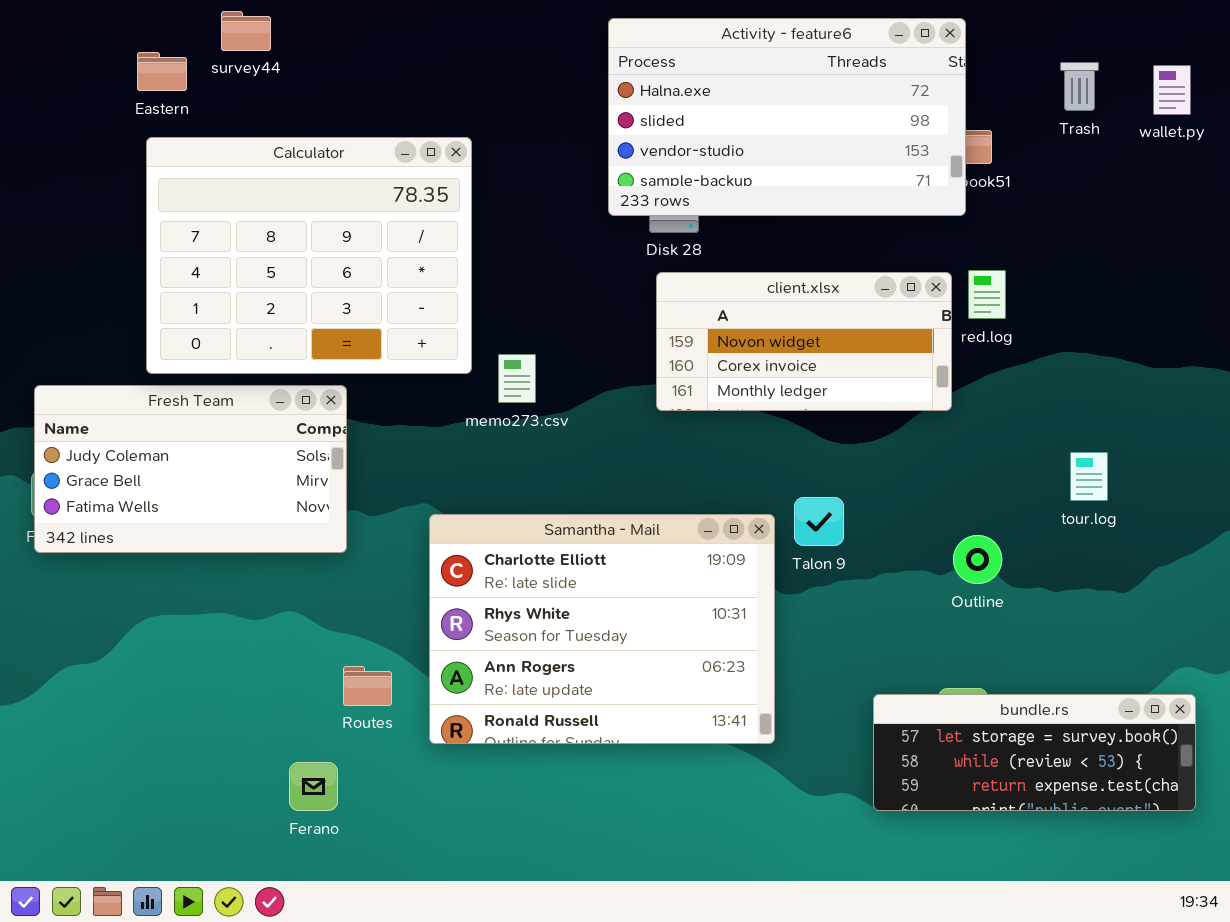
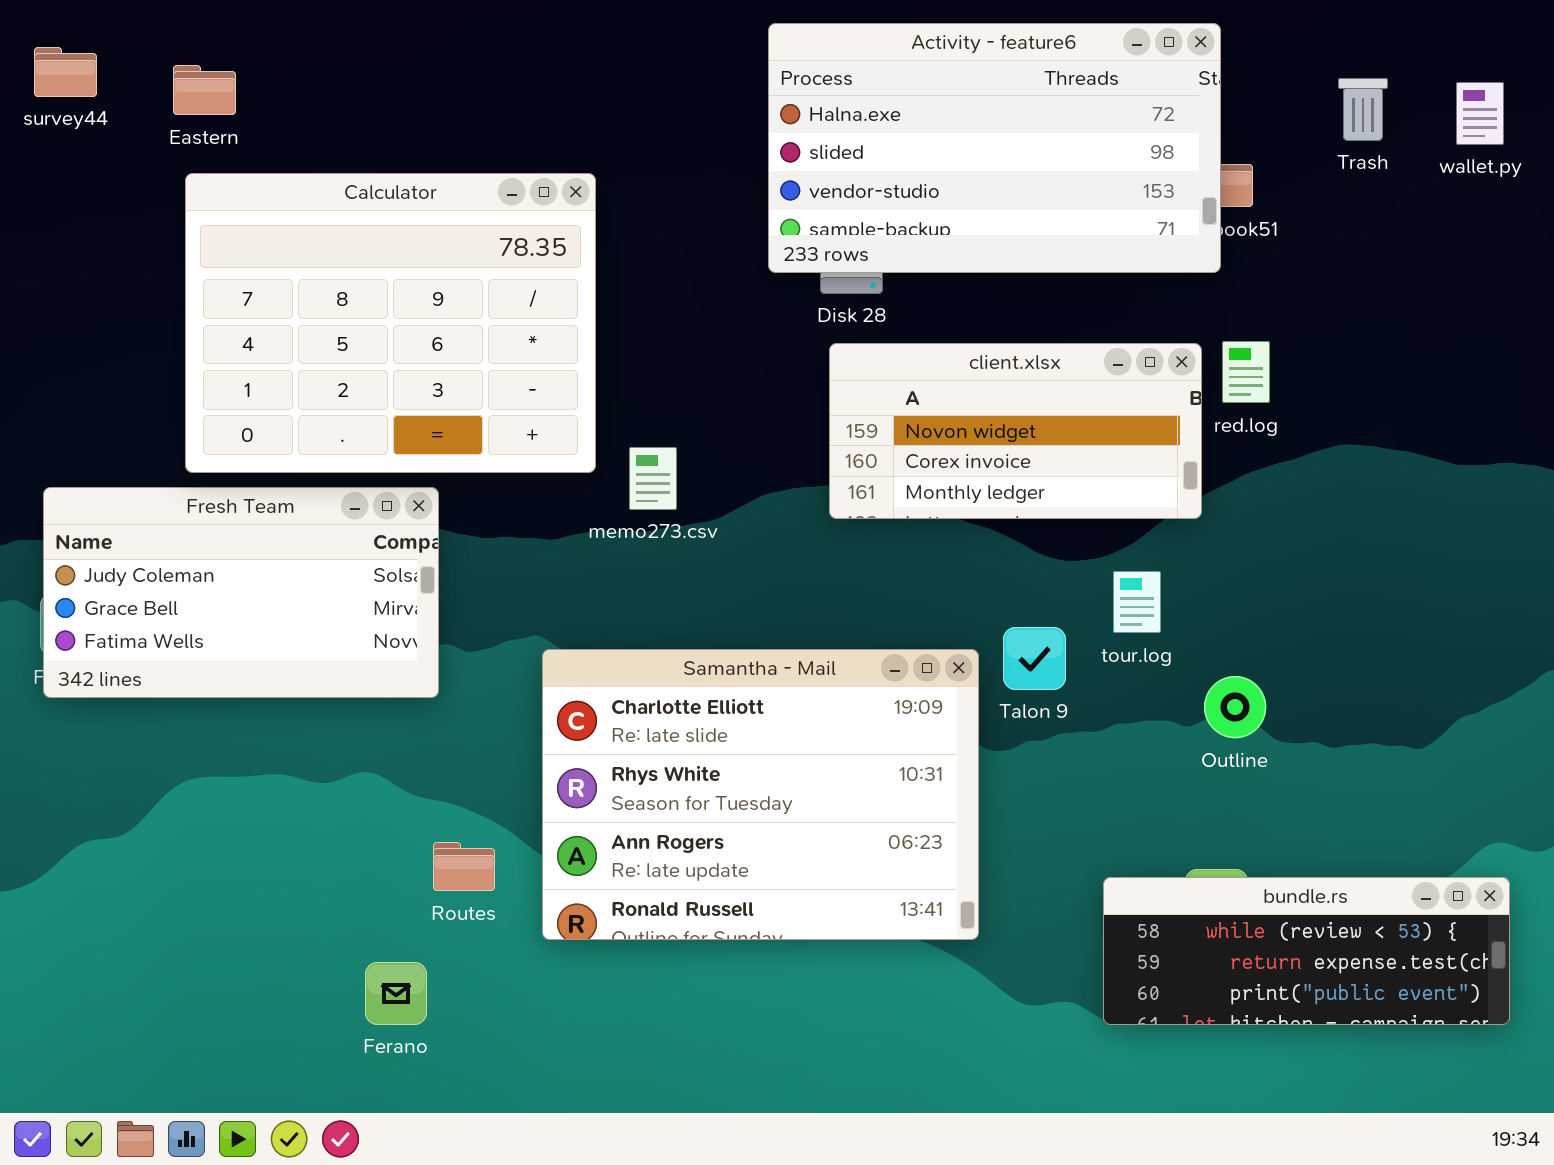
survey44: [221,11,271,51] -> [34,47,97,97], moved
tour.log: [1070,452,1108,501] -> [1113,571,1161,633], moved
bundle.rs: [873,694,1196,811] -> [1103,877,1510,1025], scrolled down 1 row

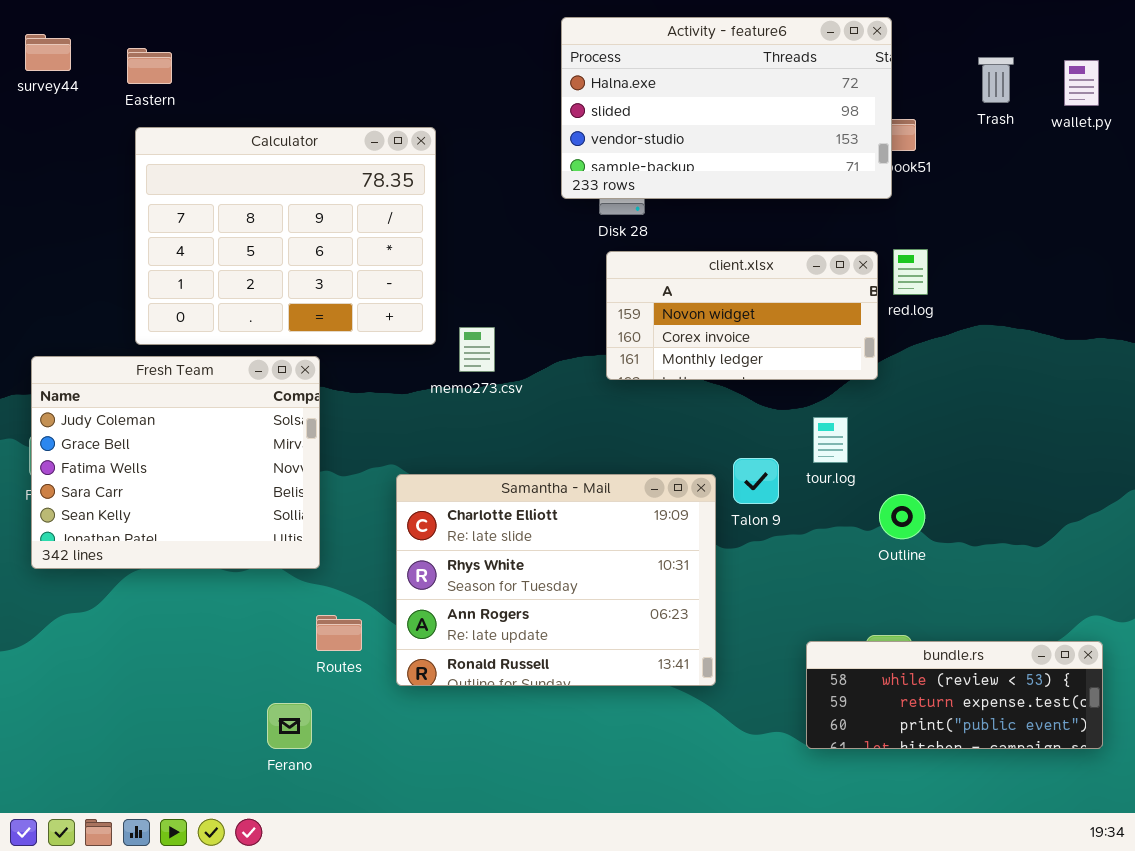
Fresh Team: [43,487,439,698] -> [31,356,320,569], resized

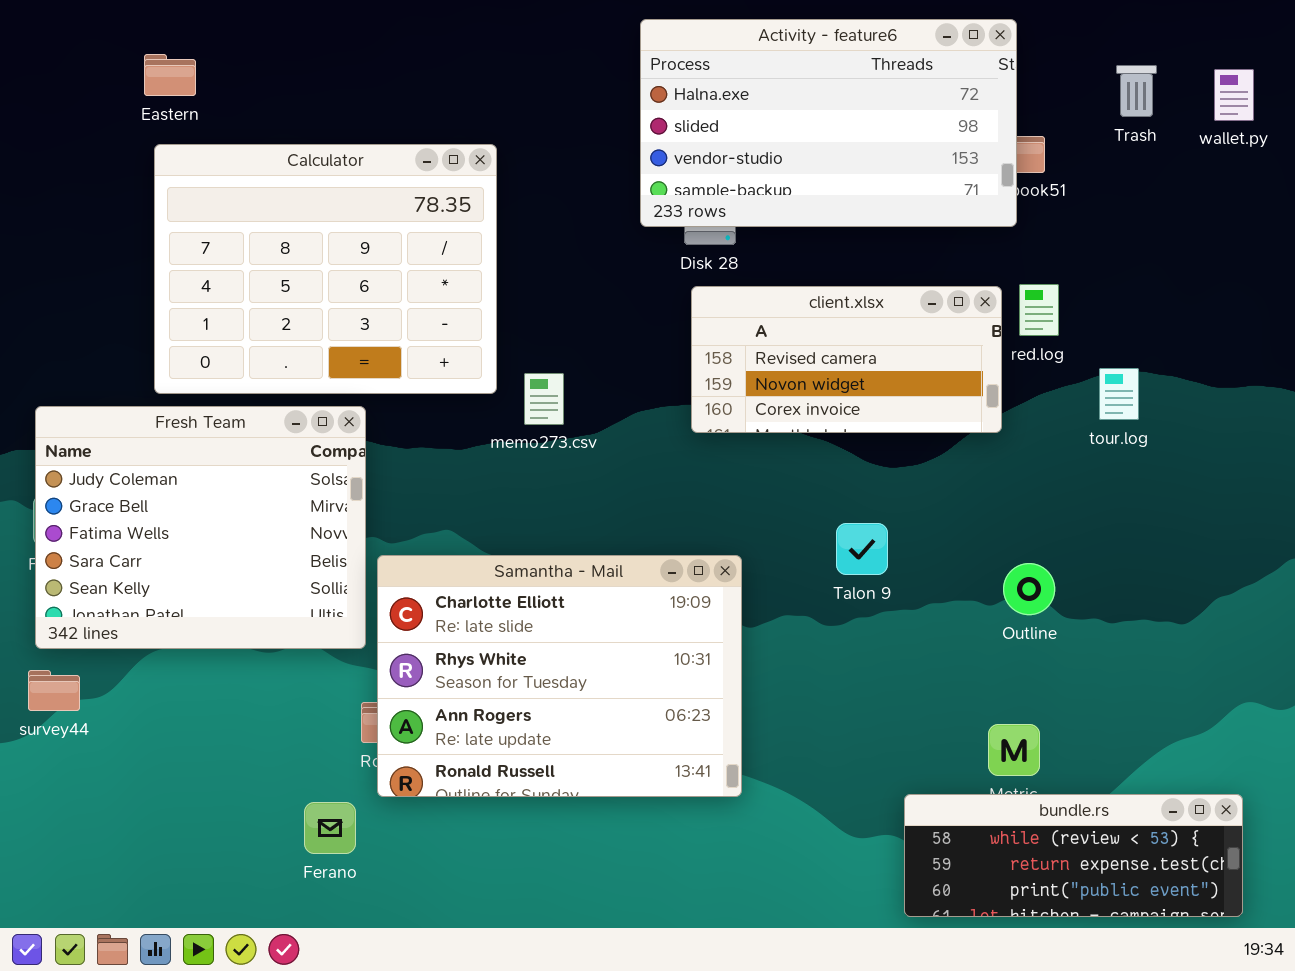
survey44: [25,34,71,71] -> [28,670,80,711], moved
client.xlsx: [606,251,878,380] -> [691,286,1002,433], scrolled up 1 row
tour.log: [813,417,848,463] -> [1099,368,1139,420], moved
Samantha - Mail: [396,474,716,686] -> [377,555,742,797], moved
bundle.rs: [806,641,1103,749] -> [904,794,1243,917], moved

